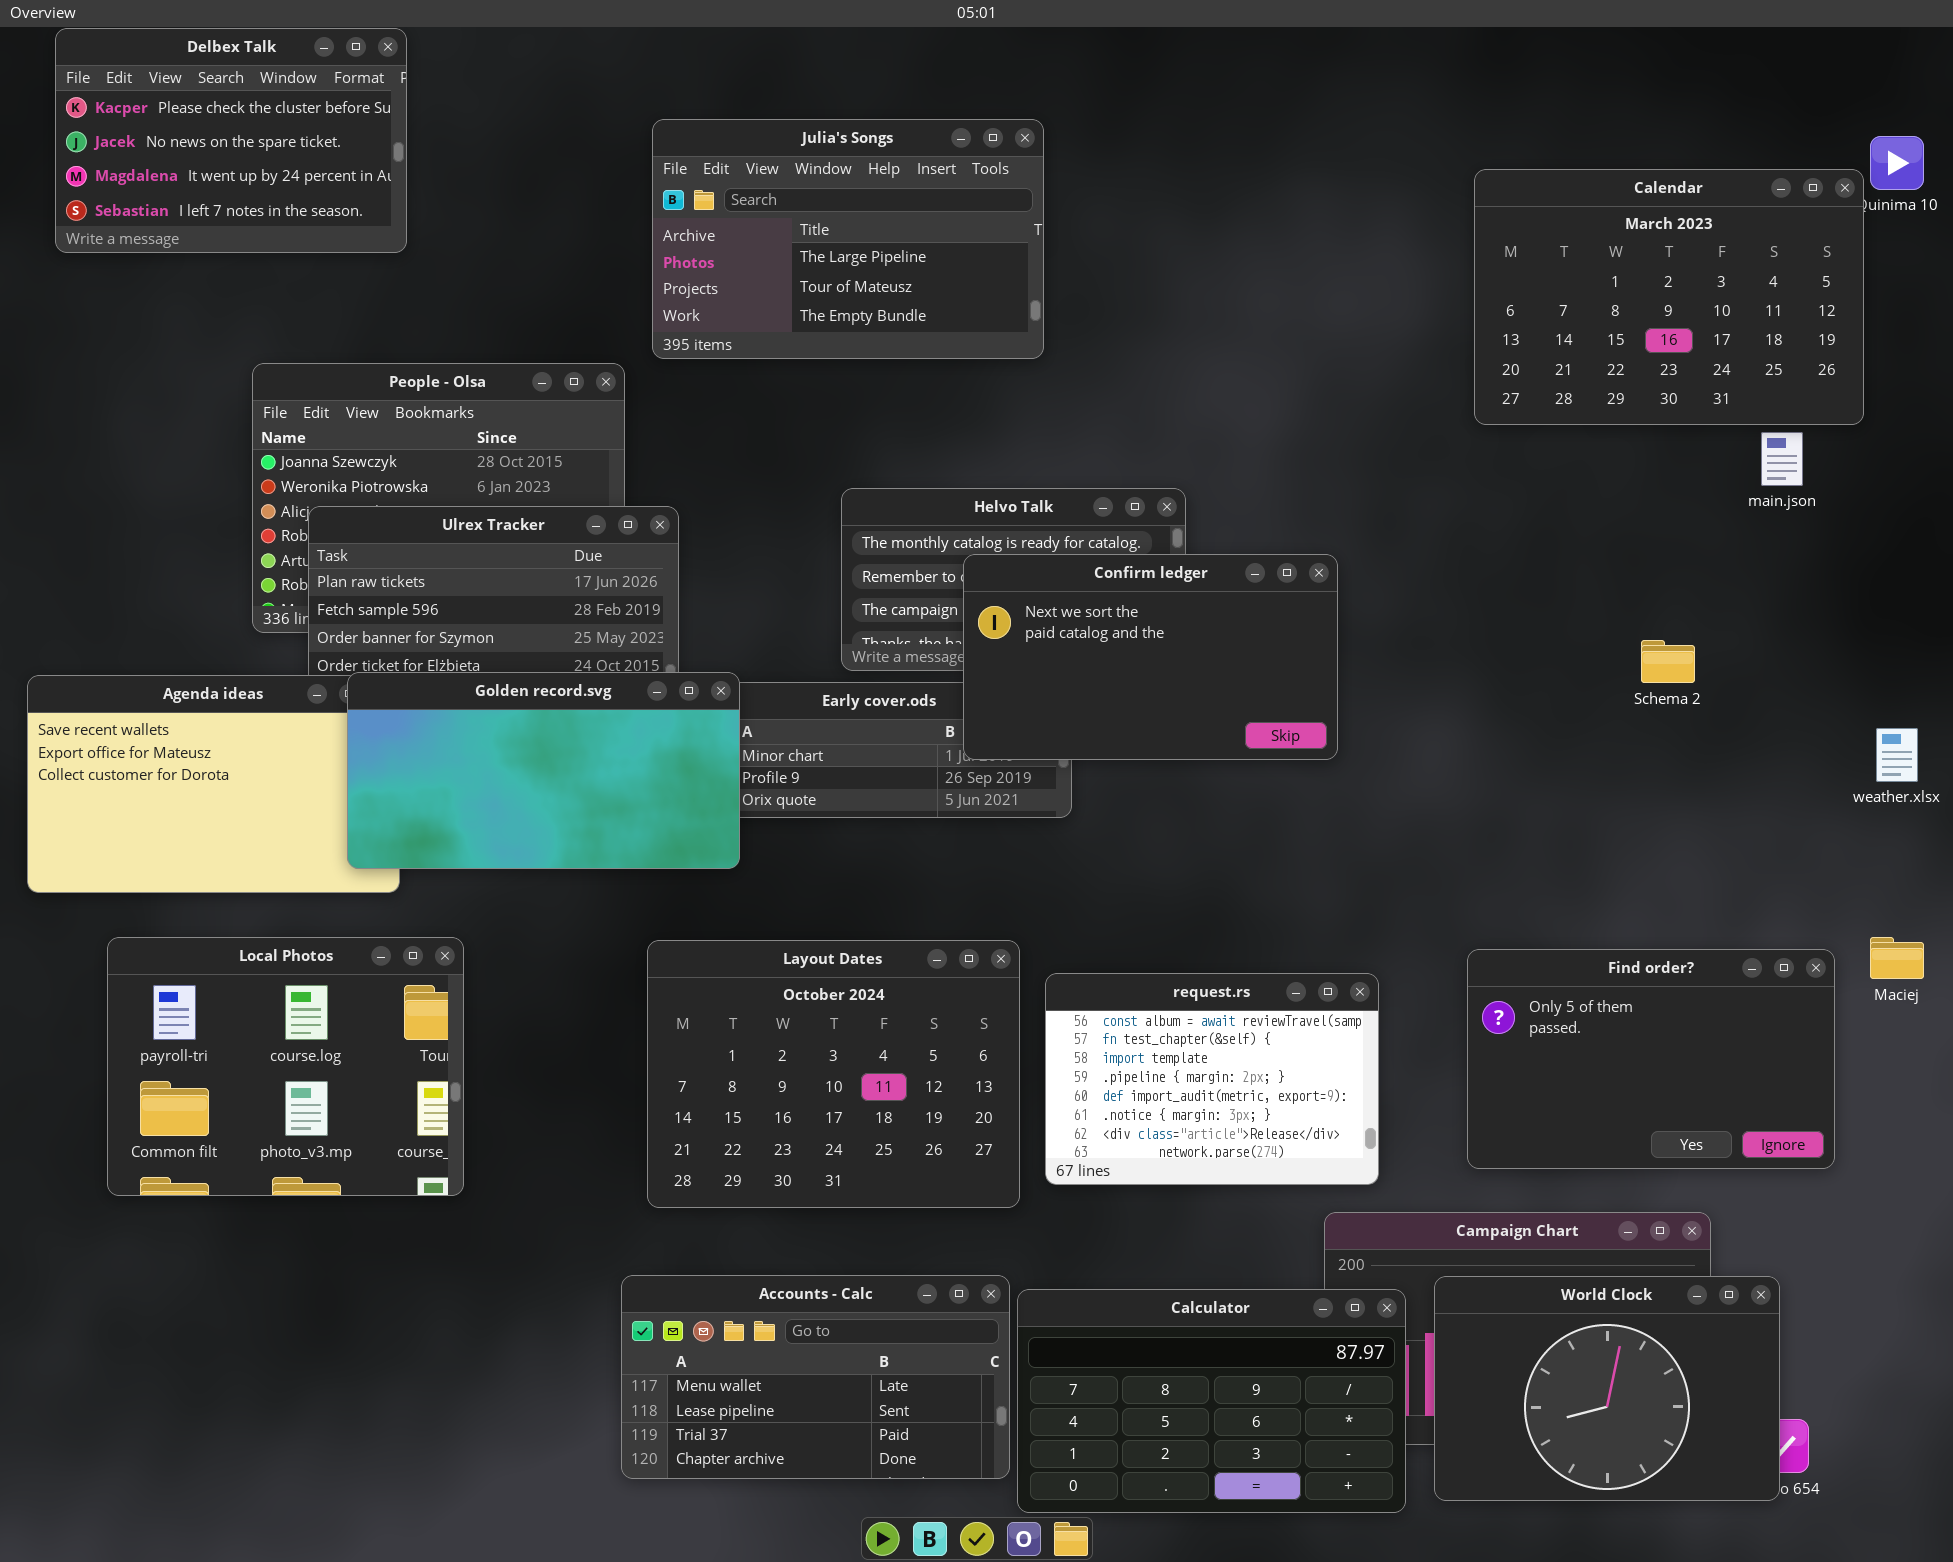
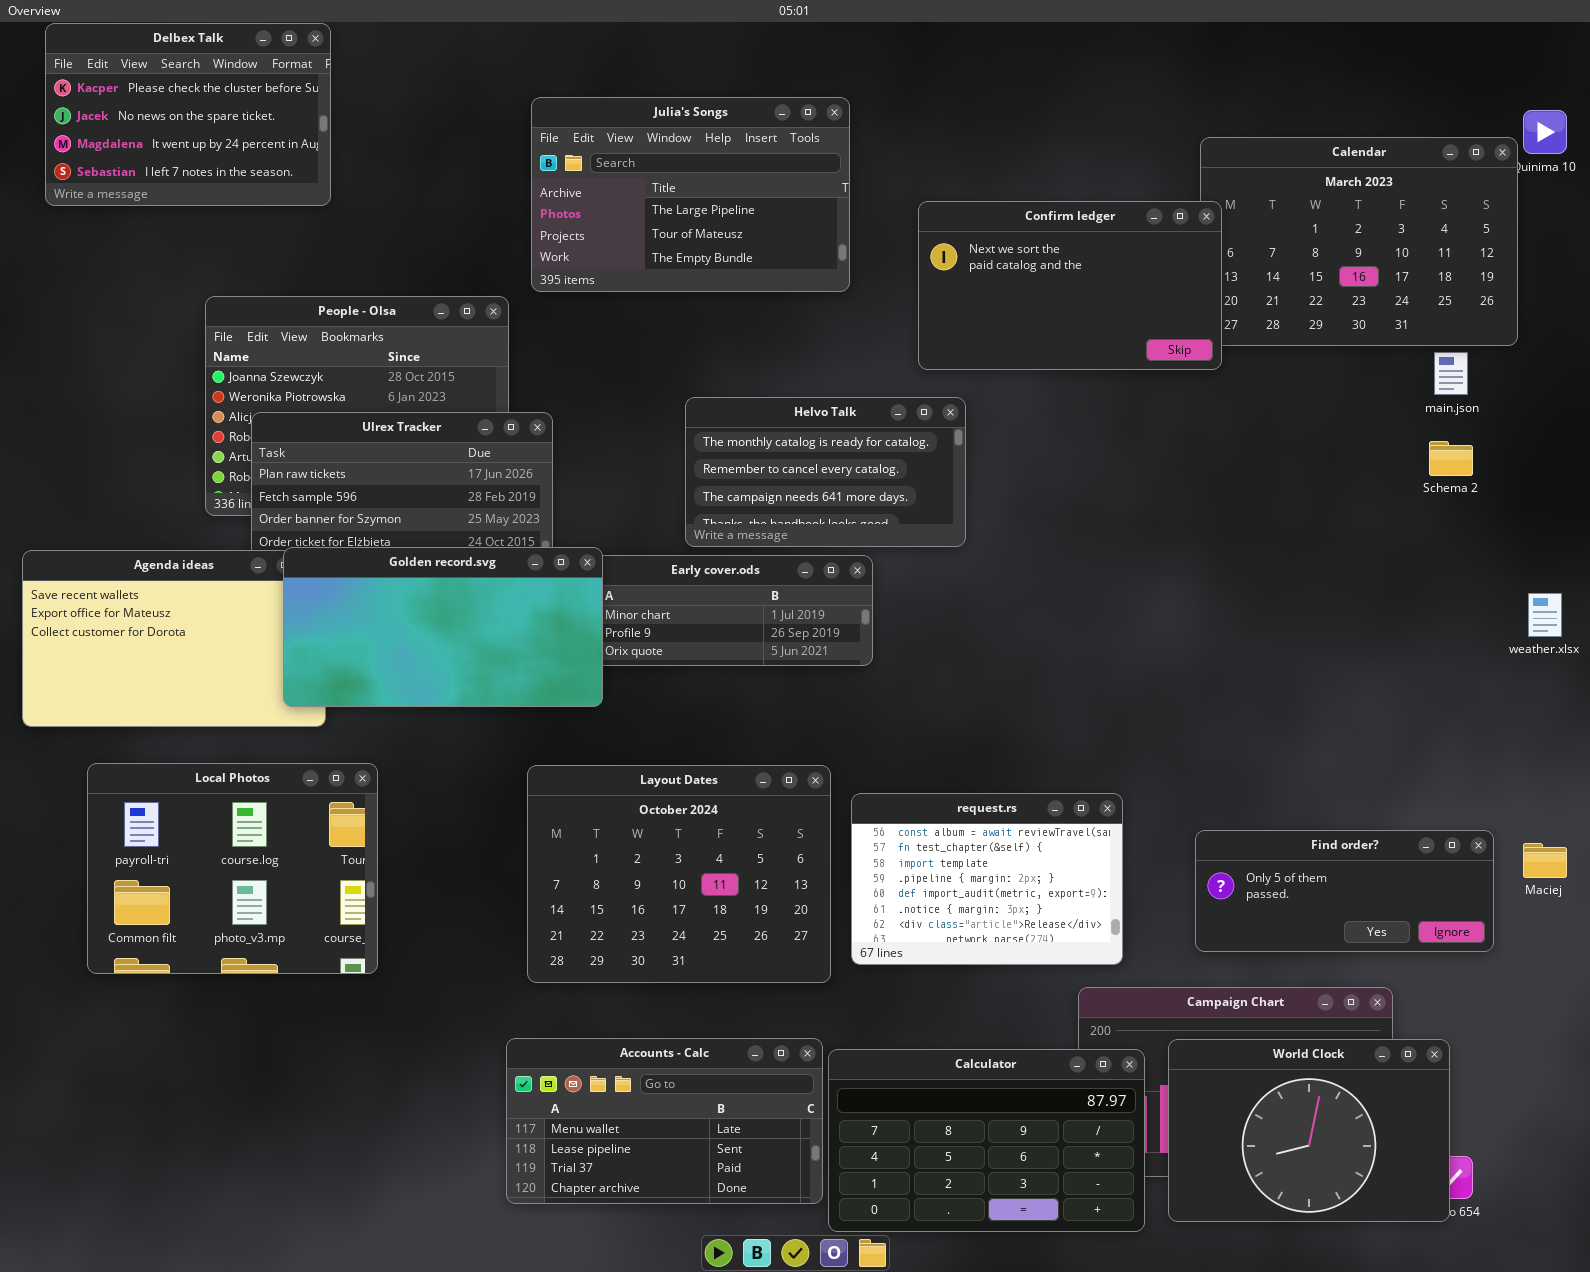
Confirm ledger: [963,554,1338,760] -> [918,201,1222,370], moved
Schema 2: [1641,640,1695,683] -> [1429,441,1473,476], moved
Maciej: [1870,937,1924,979] -> [1523,843,1567,878], moved
Find order?: [1467,949,1835,1169] -> [1195,830,1494,952], resized

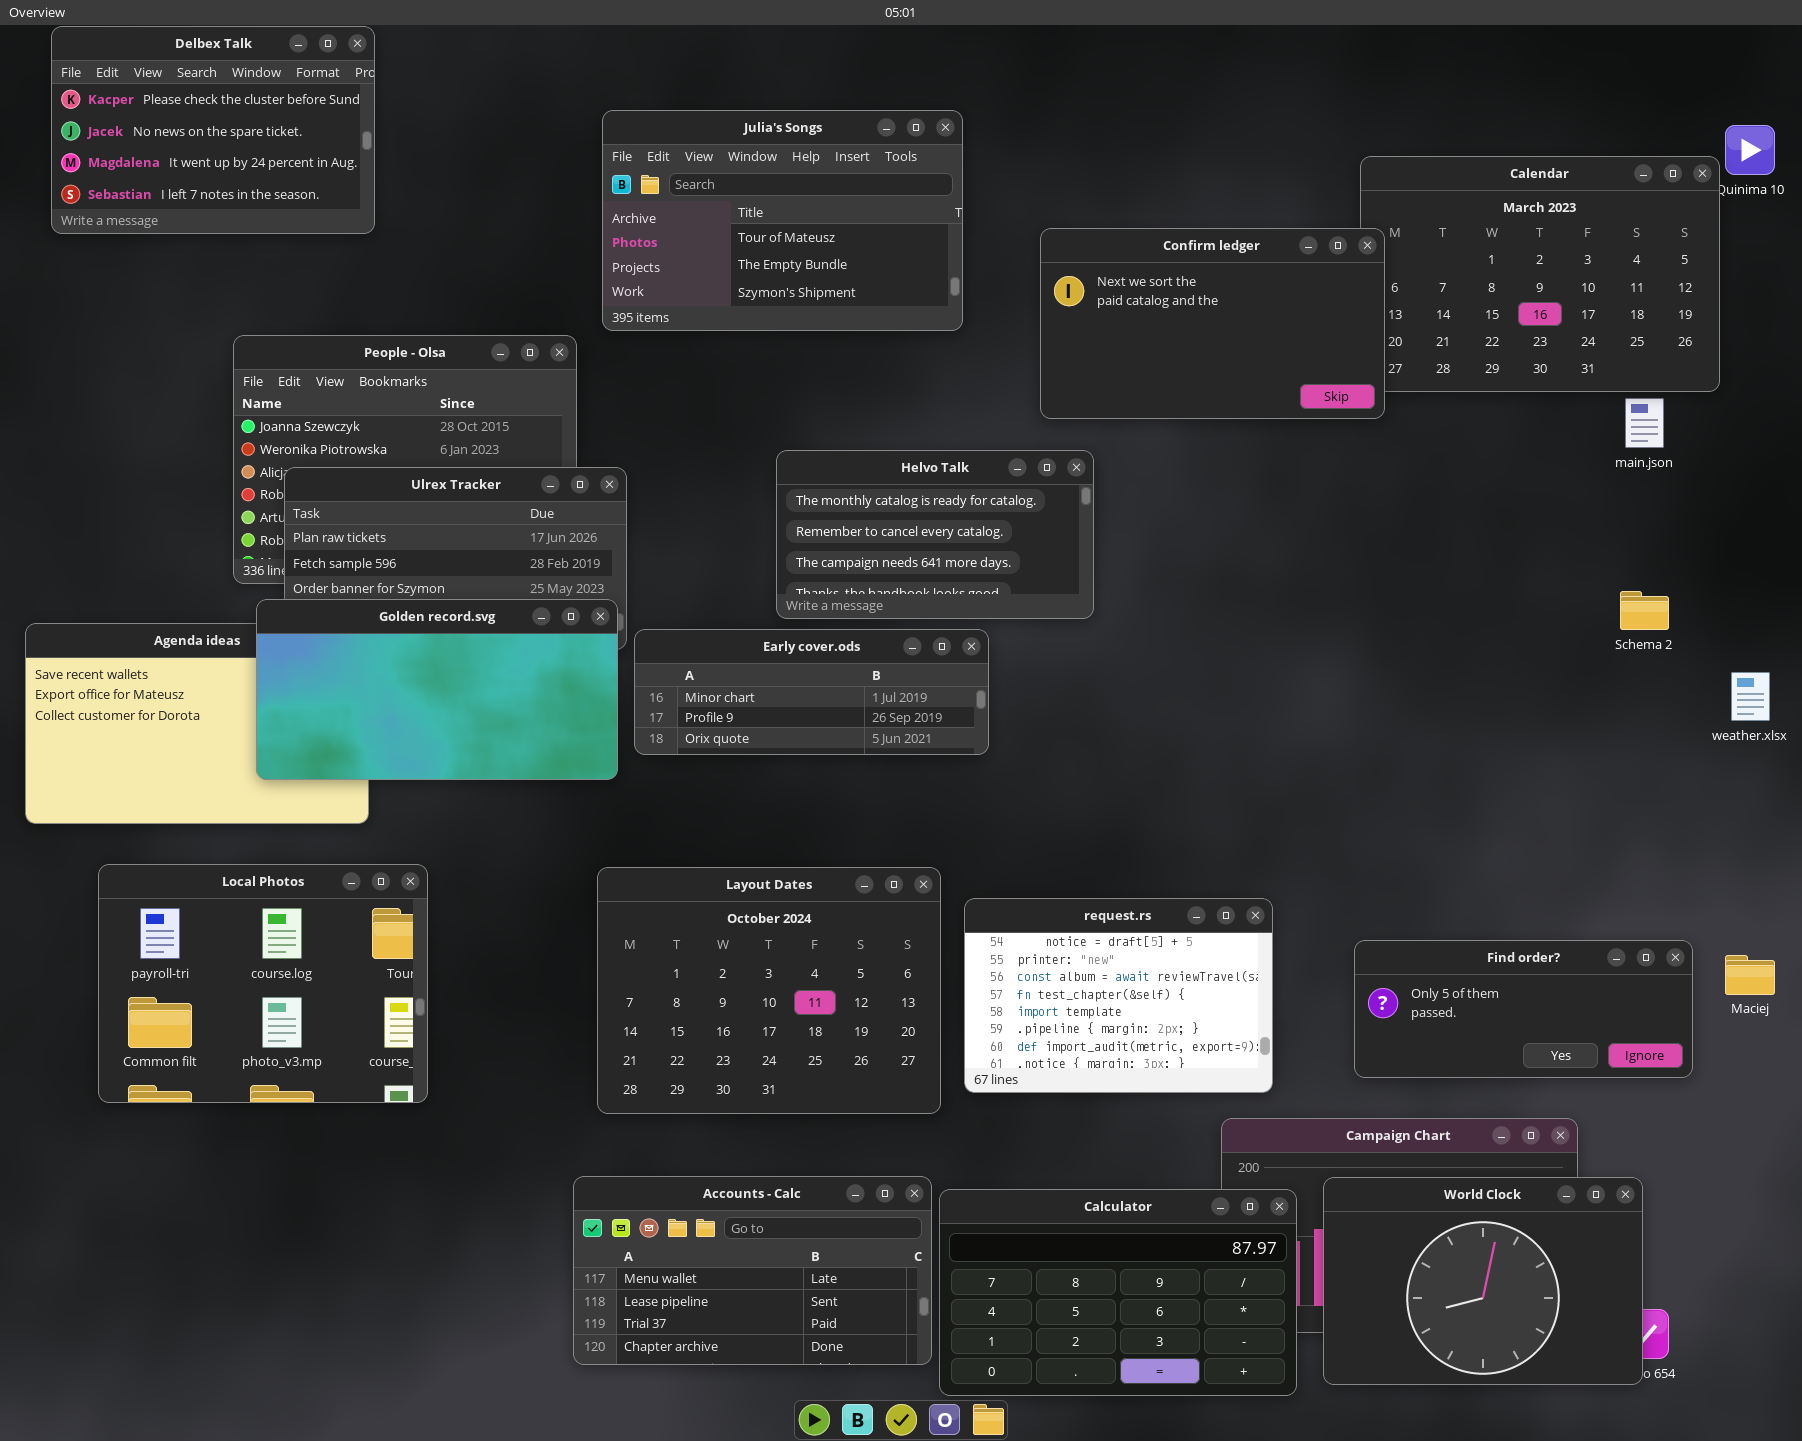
Julia's Songs: [531,97,850,292] -> [602,110,963,331], scrolled down 1 row
Schema 2: [1429,441,1473,476] -> [1620,591,1669,630], moved
Golden record.svg: [283,547,603,707] -> [256,599,618,780], moved
request.rs: [851,793,1123,965] -> [964,898,1273,1093], scrolled up 2 rows

